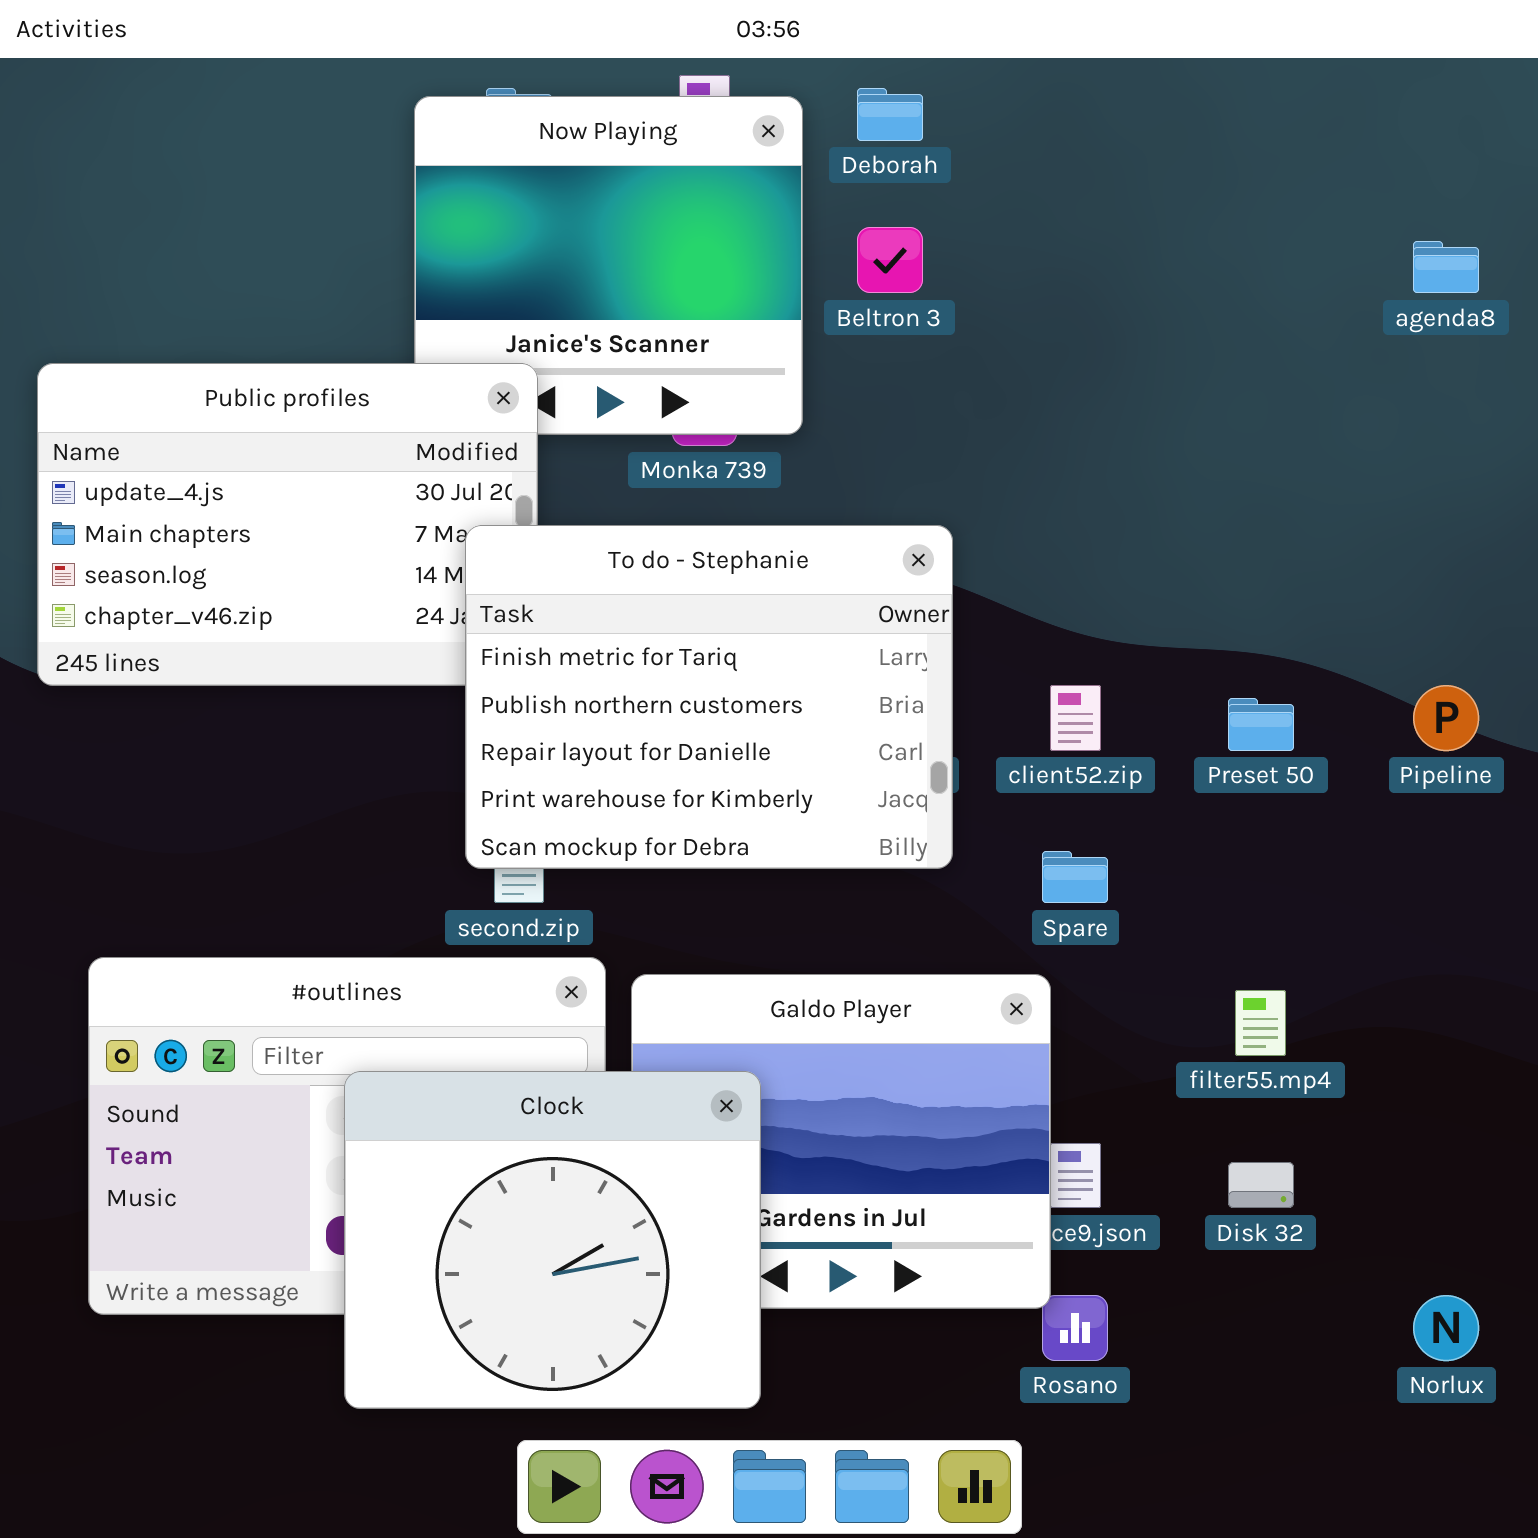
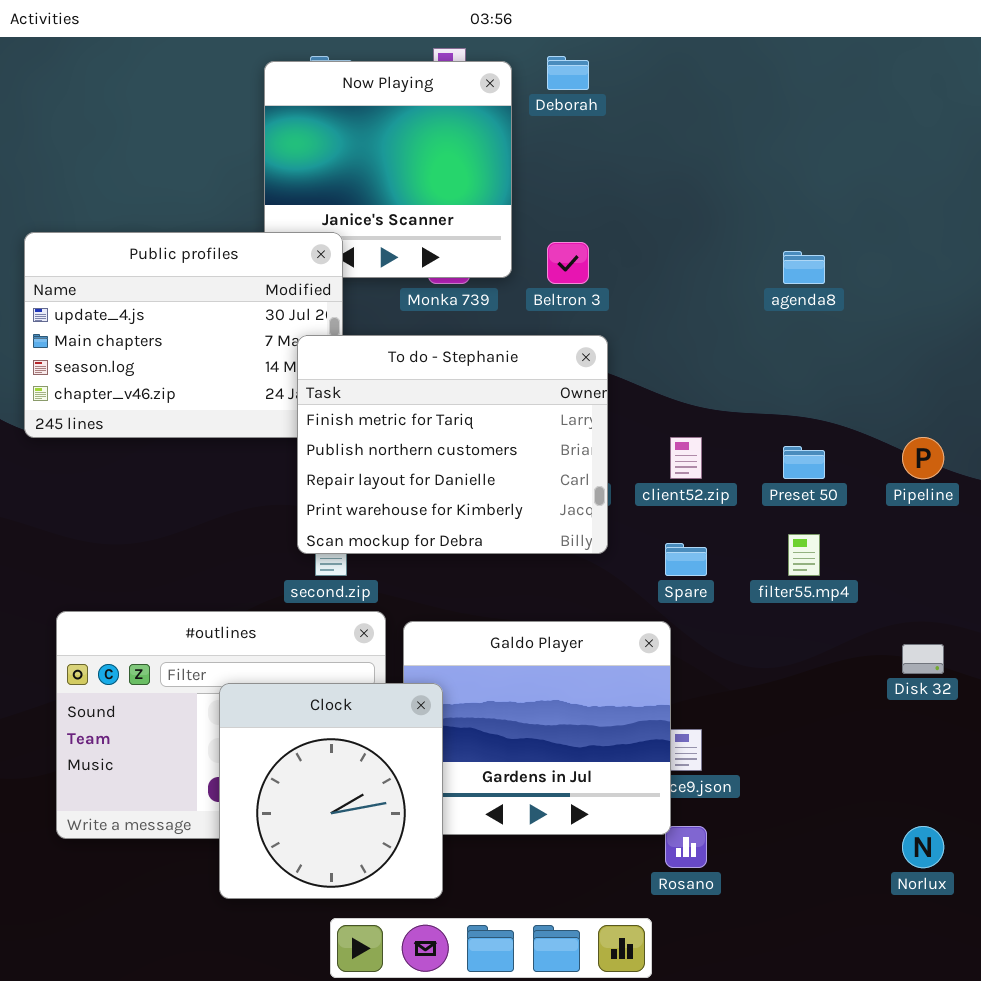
Beltron 3: [857,227,923,293] -> [547,242,589,284], moved
agenda8: [1413,241,1479,293] -> [783,251,825,284], moved
filter55.mp4: [1235,990,1286,1056] -> [788,534,820,576], moved
Clock: [344,1071,761,1409] -> [219,683,443,899], resized
Disk 32: [1228,1162,1294,1208] -> [902,644,944,674], moved

